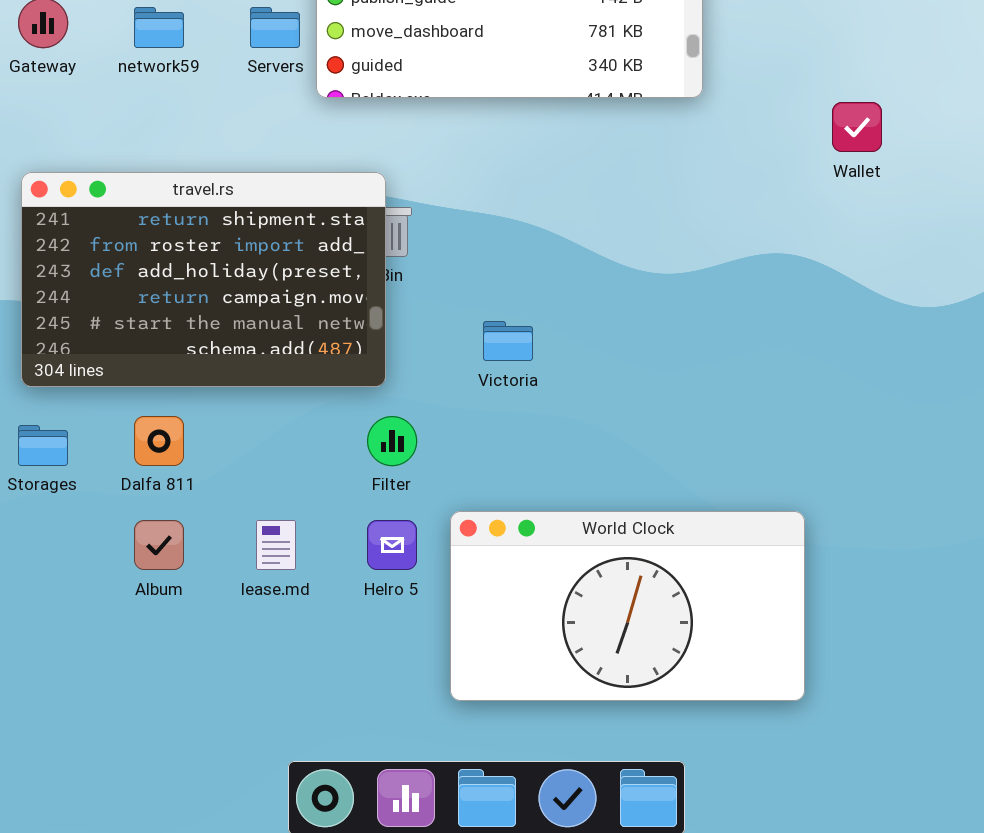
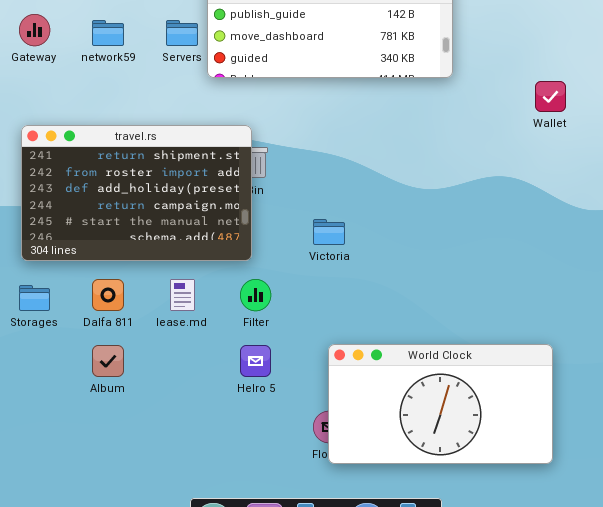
World Clock: [450,511,805,701] -> [328,344,553,464], moved
lease.md: [256,520,296,570] -> [170,279,195,311], moved

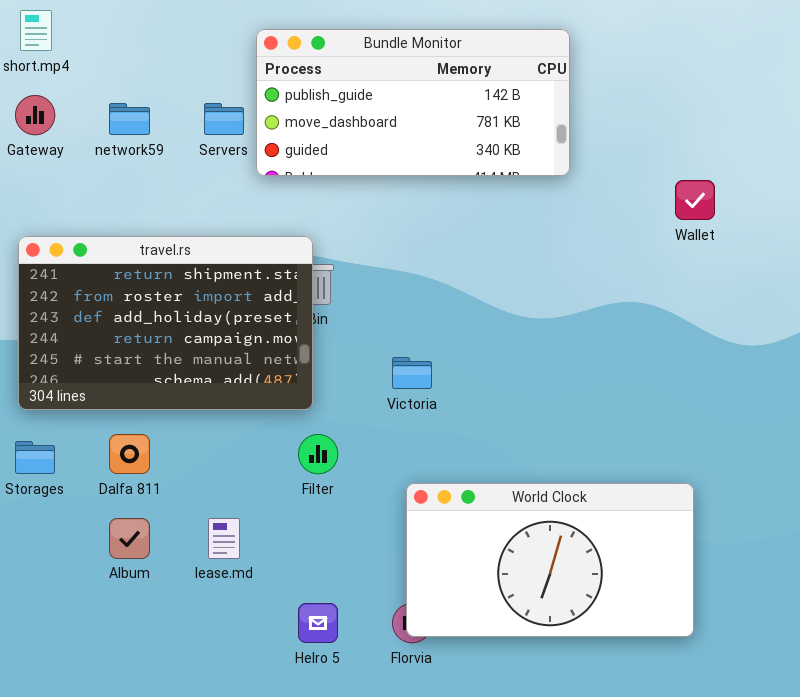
lease.md: [170,279,195,311] -> [208,518,240,559], moved
World Clock: [328,344,553,464] -> [406,483,694,637], moved
Helro 5: [240,345,271,377] -> [298,603,338,643], moved

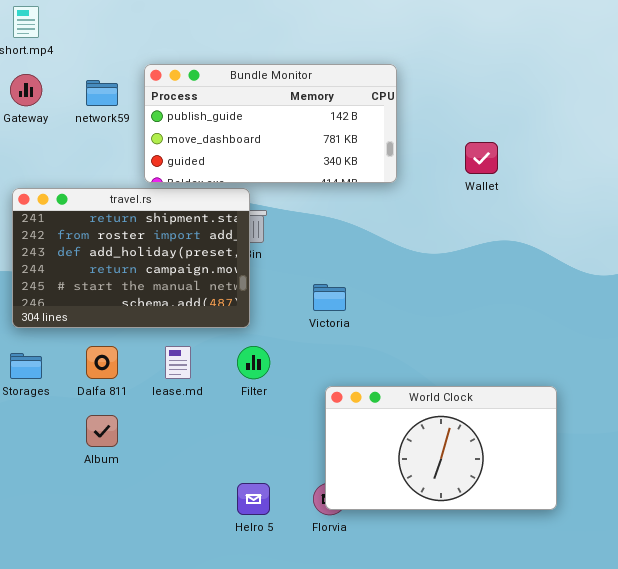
Bundle Monitor: [256,29,570,176] -> [144,64,397,183], moved
Wallet: [675,180,715,220] -> [465,142,498,174], moved
lease.md: [208,518,240,559] -> [165,346,191,379], moved

